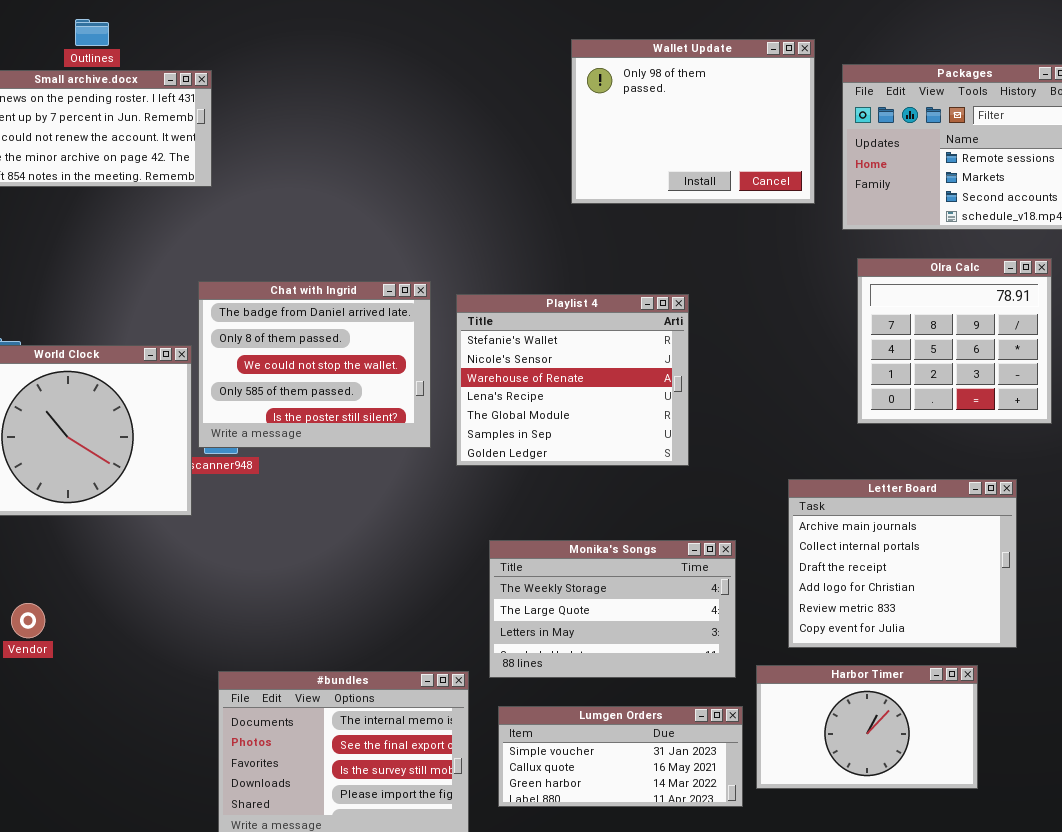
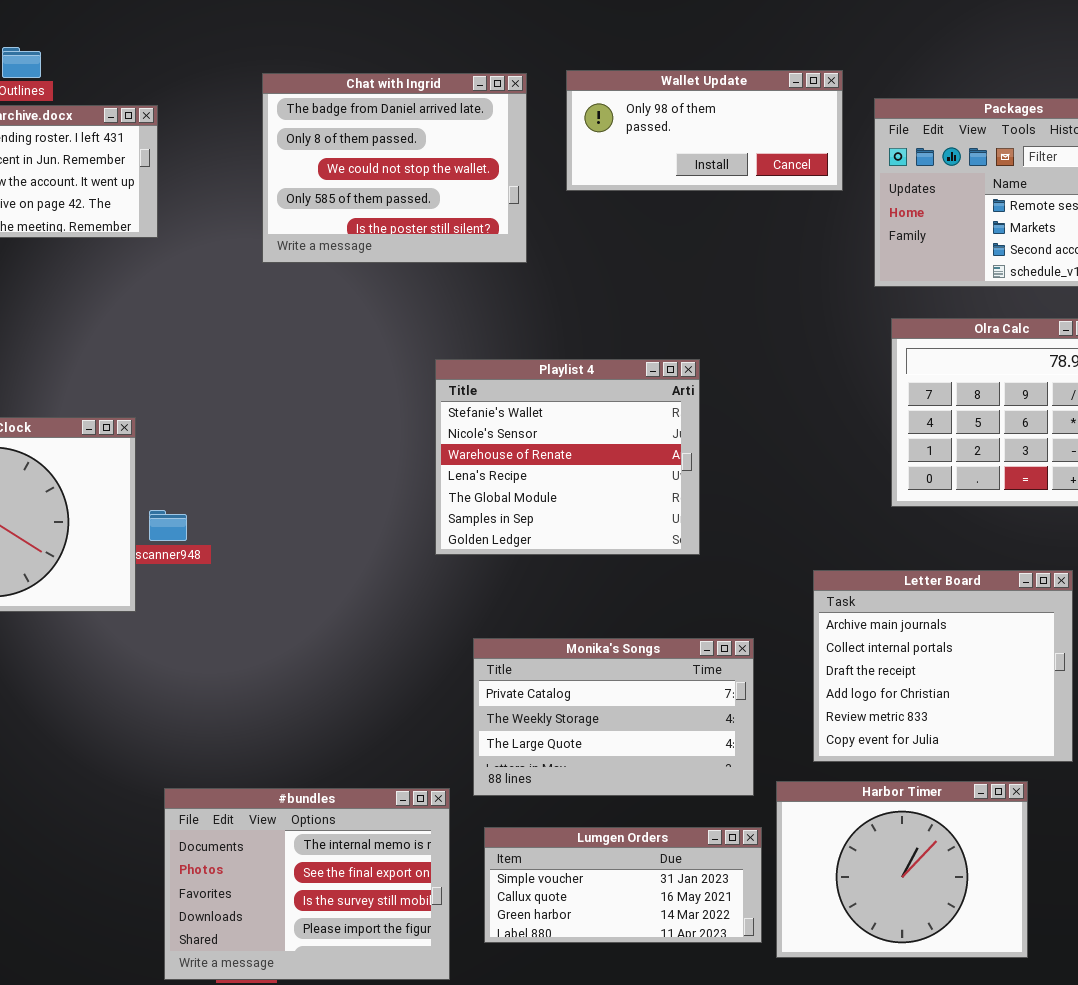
Wallet Update: [571,39,815,204] -> [566,70,843,191], resized
Chat with Ingrid: [198,281,431,448] -> [262,73,527,263], moved
Monika's Songs: [489,540,736,678] -> [473,638,754,796], scrolled up 1 row
Harbor Timer: [756,665,978,789] -> [776,781,1028,958], resized

